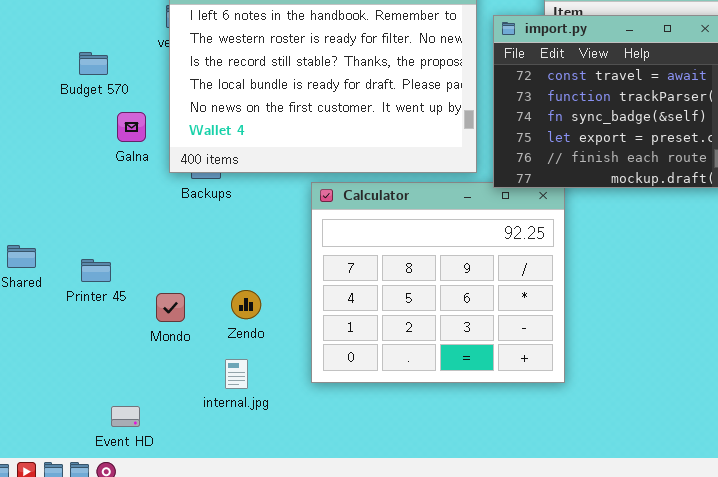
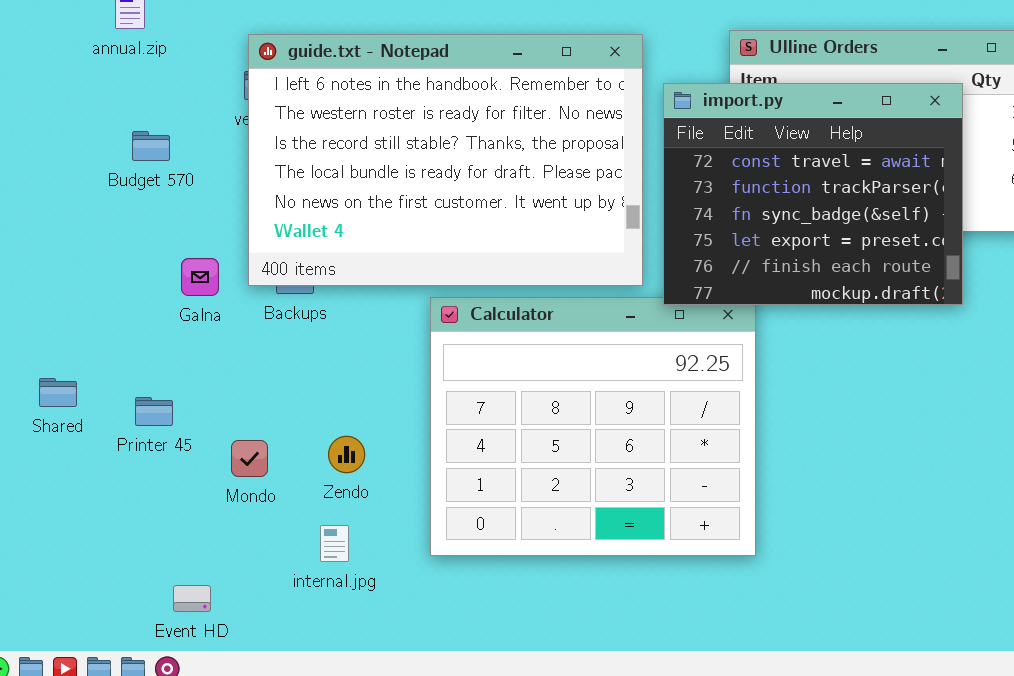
Galna: [117,112,146,142] -> [181,258,219,296], moved

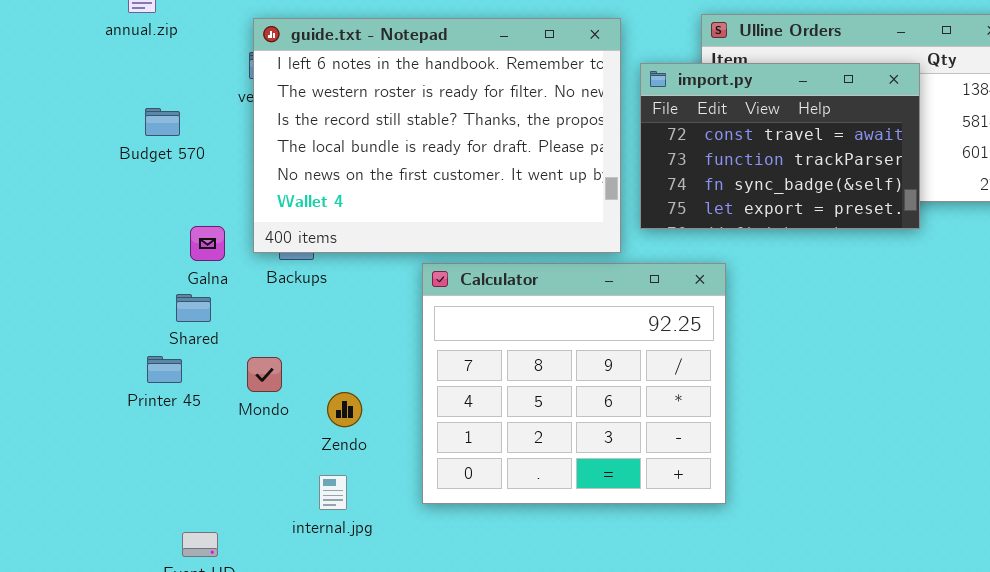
import.py: [663,83,963,305] -> [640,63,920,229], resized
Shared: [39,378,77,407] -> [176,294,211,322], moved
Mondo: [231,440,268,477] -> [247,357,282,392], moved

